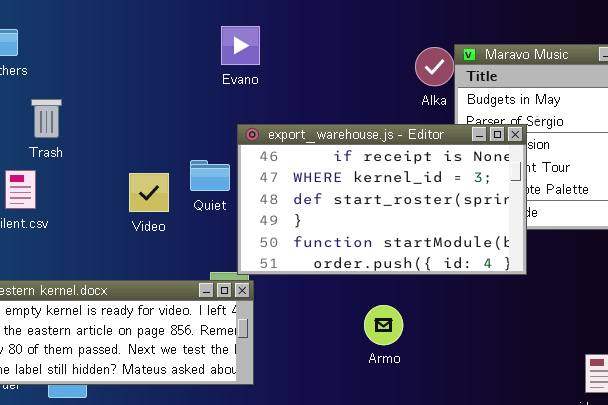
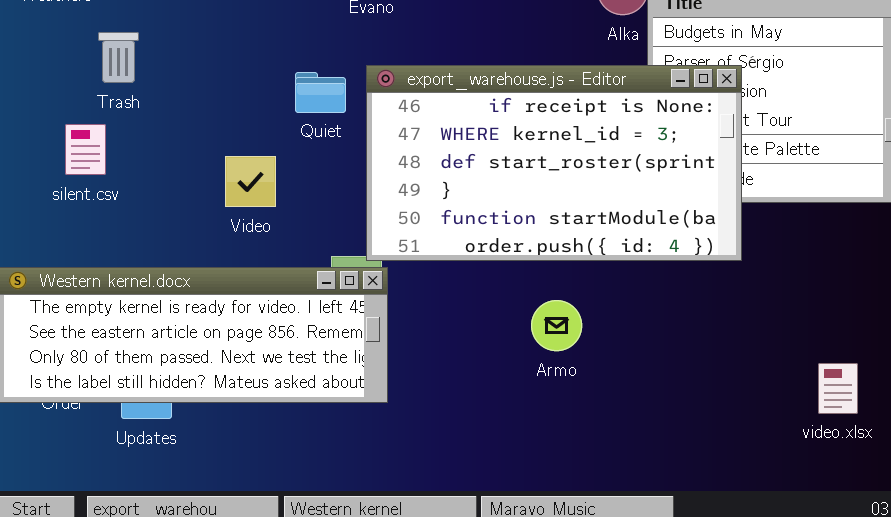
Quiet: [190,160,230,191] -> [295,72,346,113], moved
Video: [129,173,169,212] -> [225,156,276,207], moved

